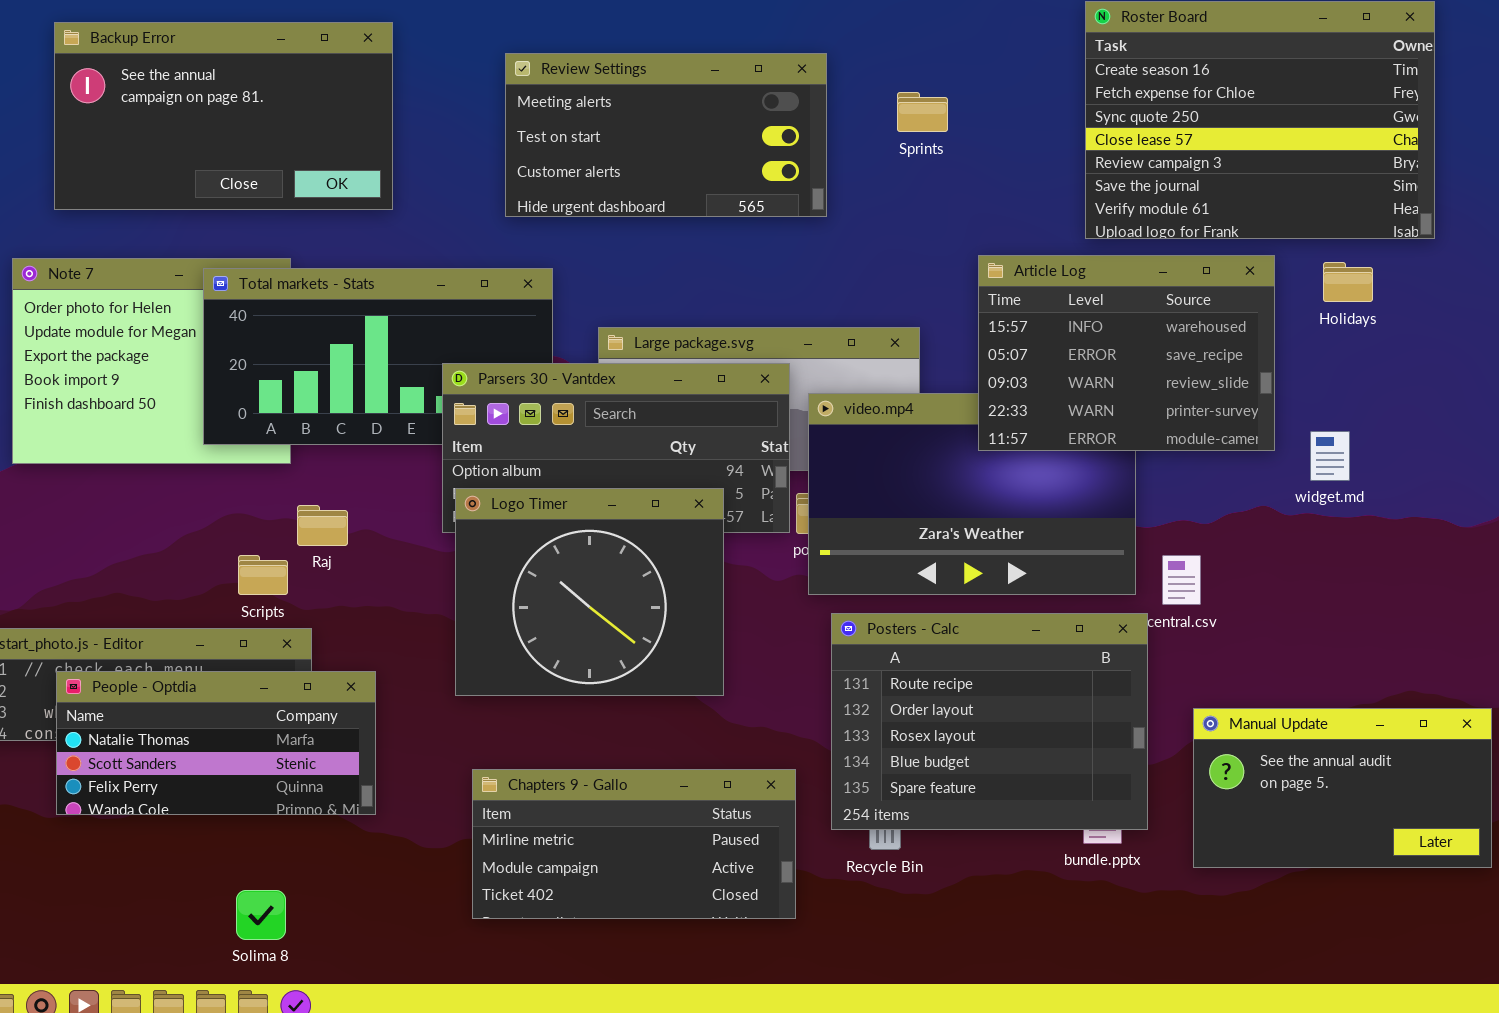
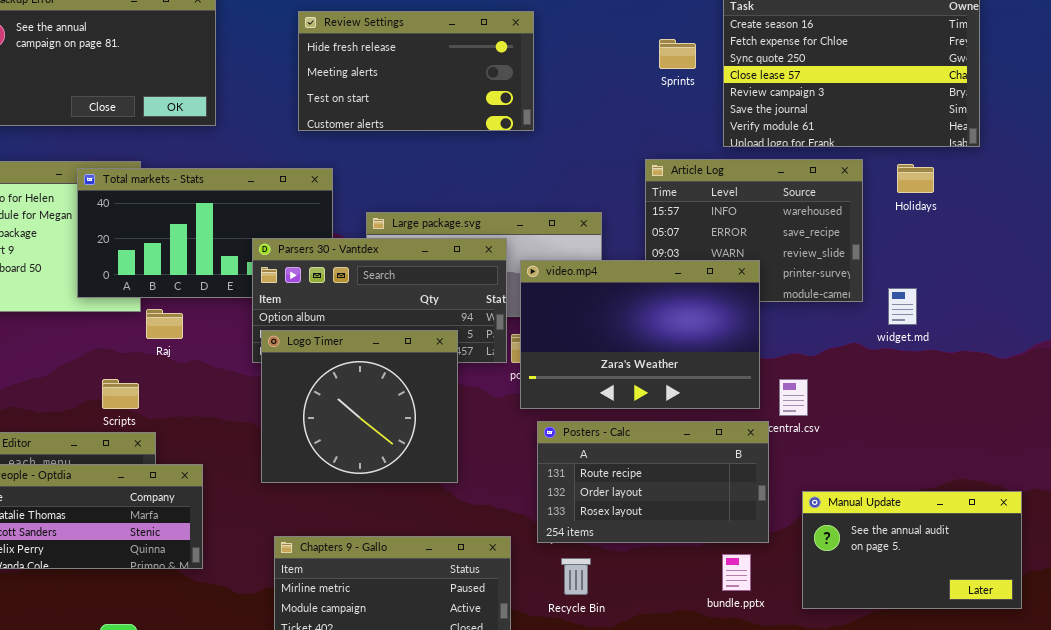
Review Settings: [505,53,827,217] -> [298,11,534,131], scrolled up 1 row
Sprints: [897,92,948,132] -> [659,39,696,69], moved
video.mp4: [808,393,1136,595] -> [520,260,760,409], raised
Raj: [297,505,348,546] -> [146,309,183,339], moved
Posters - Calc: [831,613,1148,830] -> [537,421,769,543], resized

